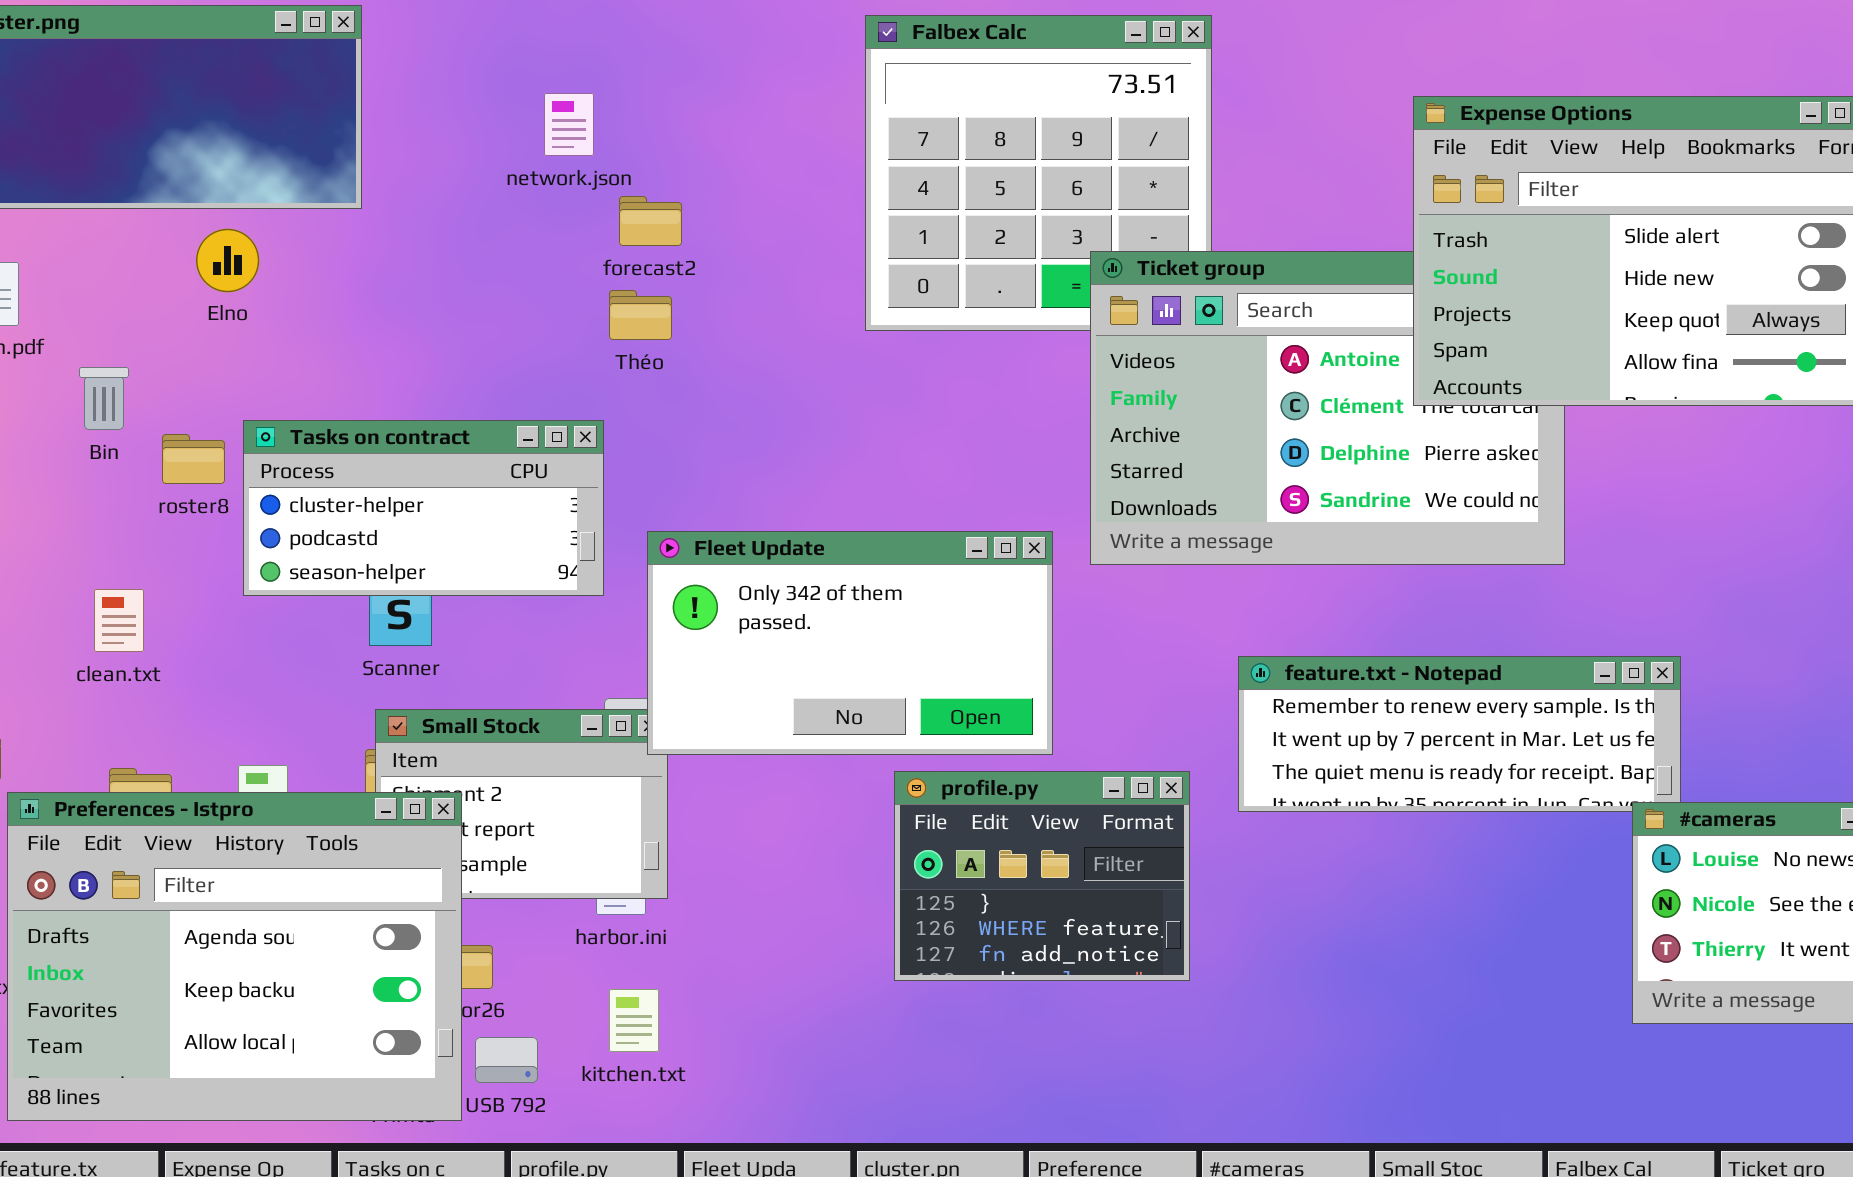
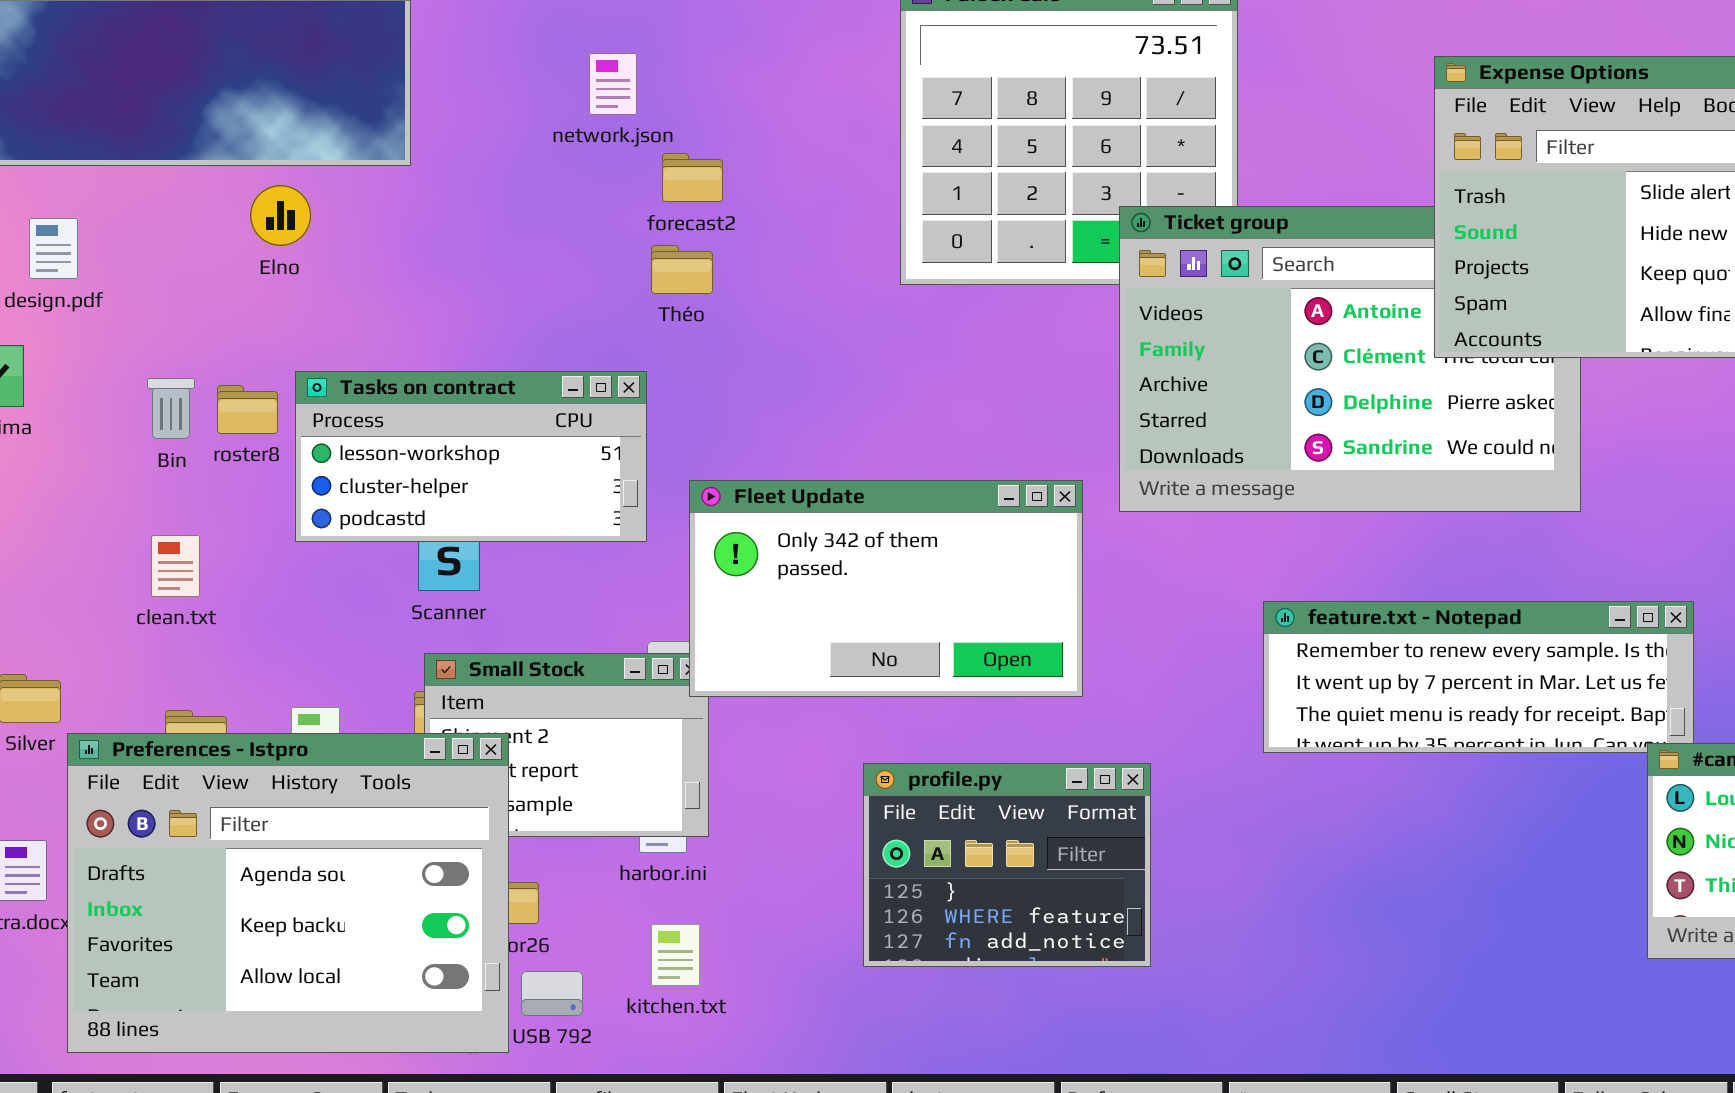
Bin: [79,367,129,430] -> [147,378,195,439], moved
Tasks on contract: [243,420,604,596] -> [295,371,647,542], scrolled up 1 row
profile.py: [894,771,1190,981] -> [863,763,1151,967], moved

